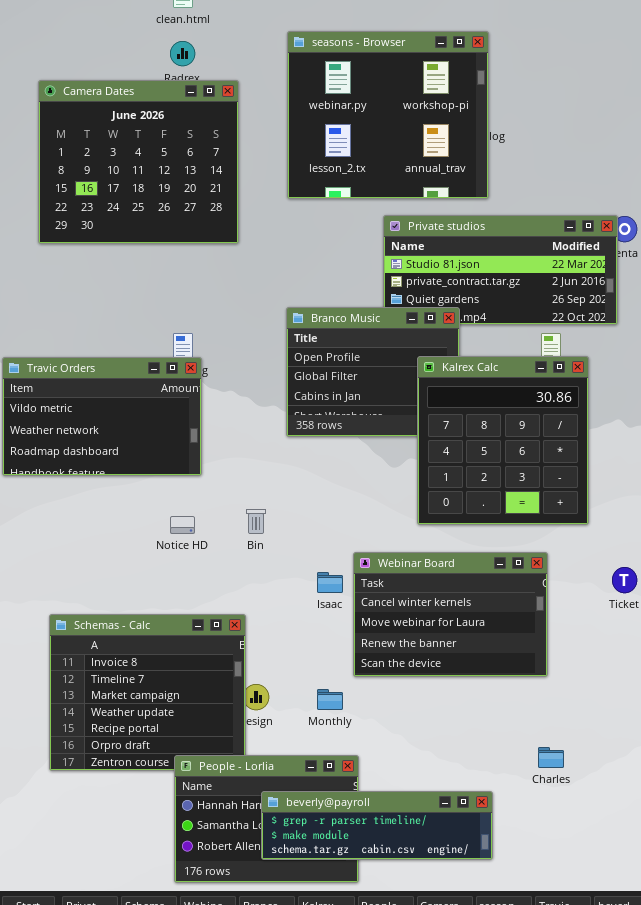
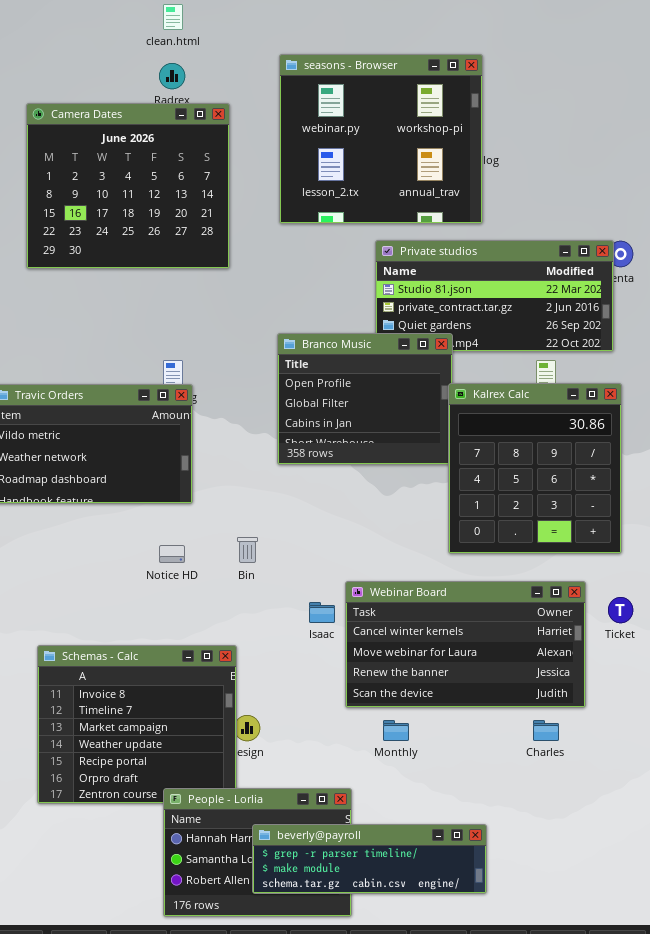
Kalrex Calc: [417,356,589,525] -> [448,383,622,554], moved
Webinar Board: [353,552,548,677] -> [345,581,586,708], resized
Monthly: [317,689,343,710] -> [383,720,409,741], moved
Charles: [538,747,564,768] -> [533,720,559,741], moved

